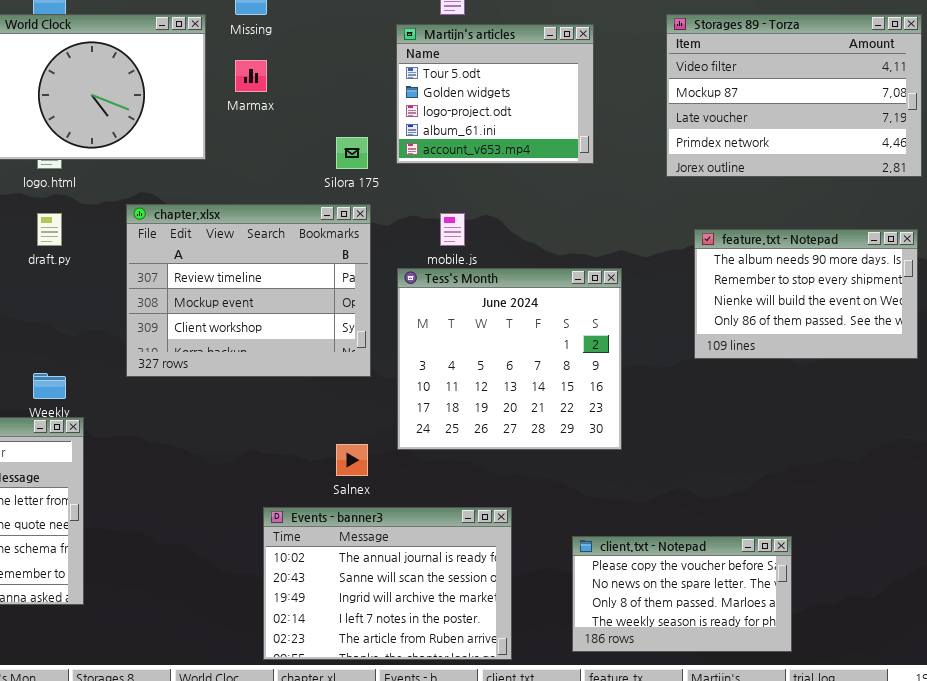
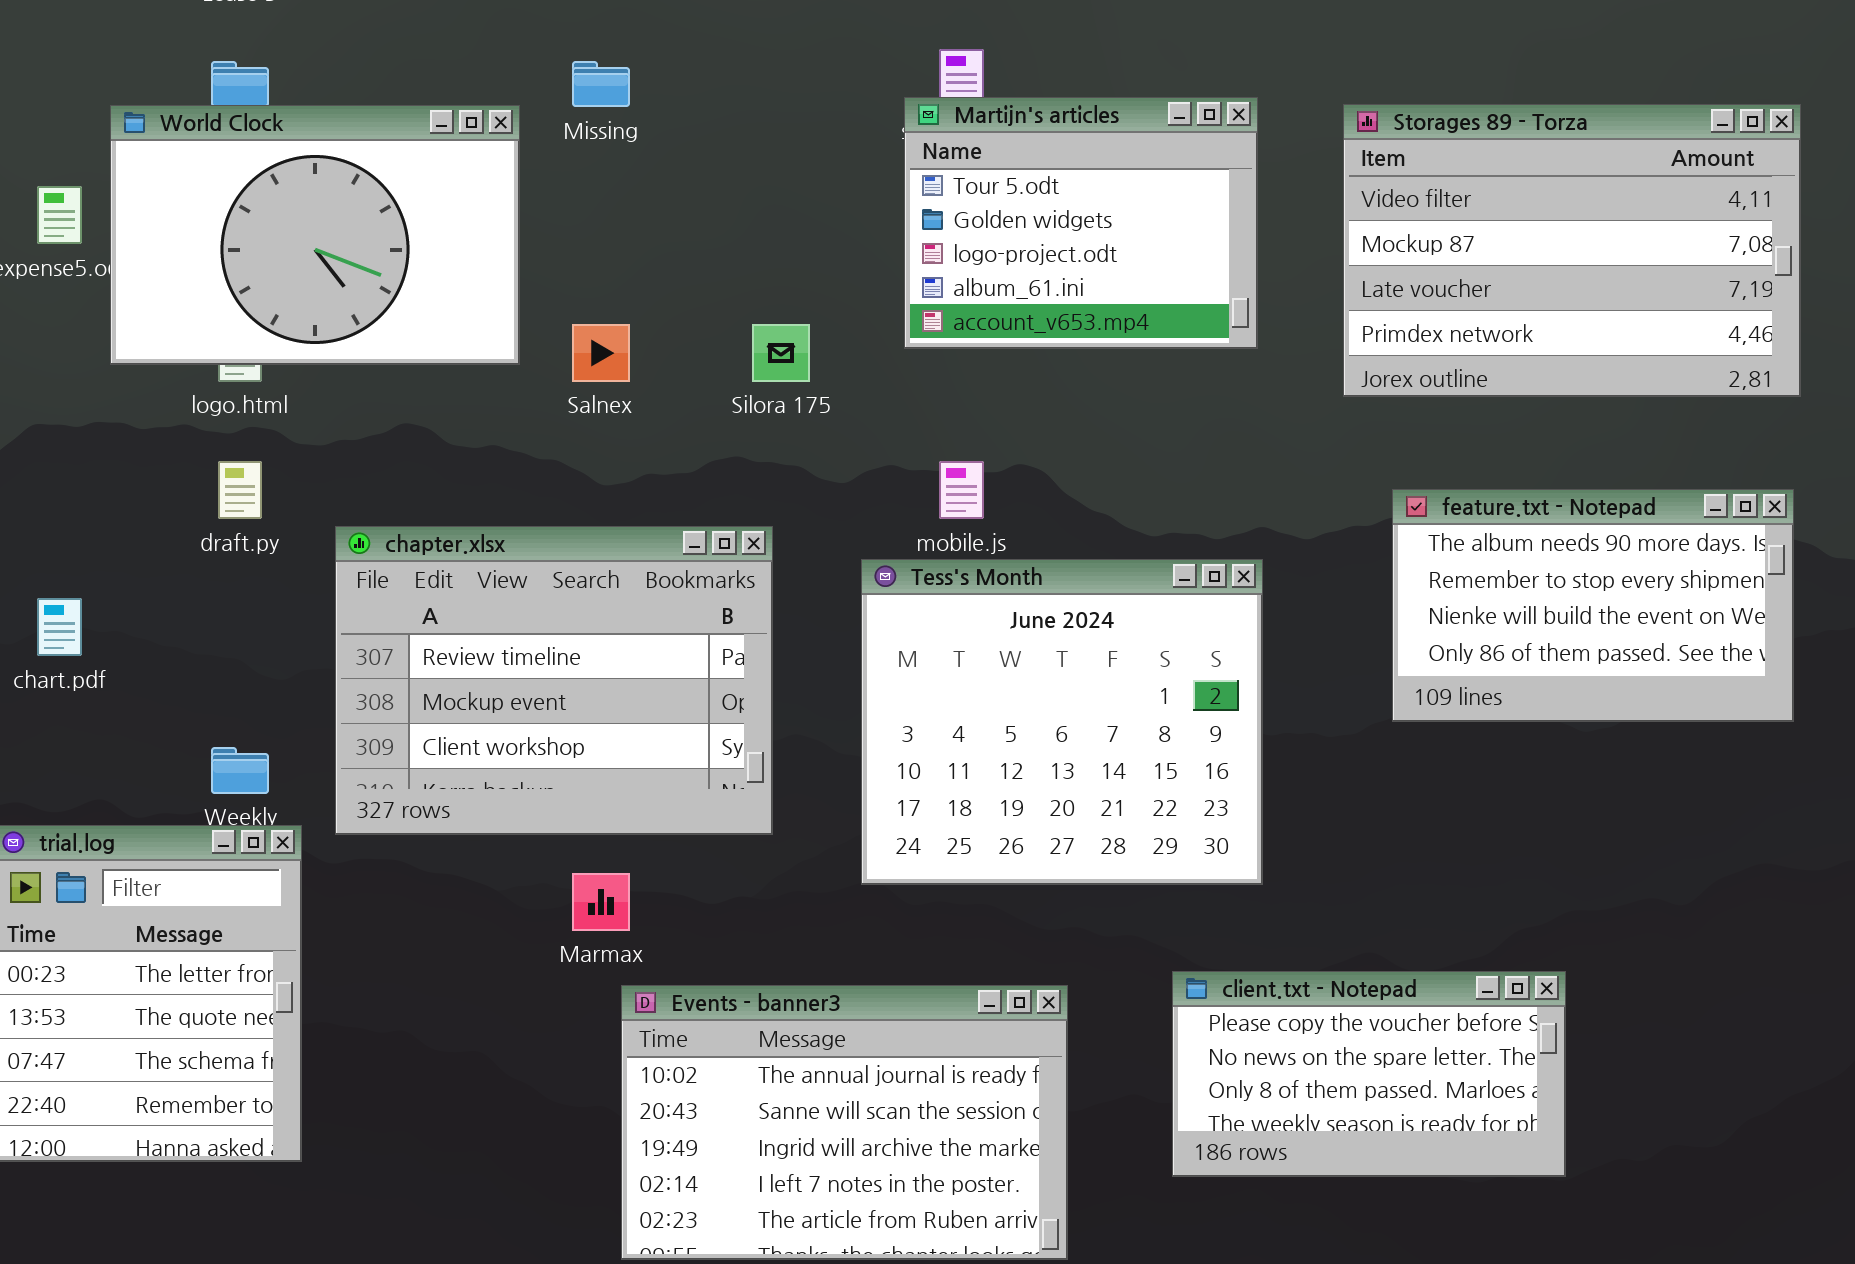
Martijn's articles: [396,24,594,164] -> [904,97,1258,349], moved
Marmax: [235,60,267,92] -> [572,873,630,931], moved
chapter.xlsx: [126,204,371,377] -> [335,526,773,835], moved
Salnex: [336,444,368,476] -> [572,324,630,382], moved
client.txt - Notepad: [572,536,792,652] -> [1172,971,1566,1177], moved

